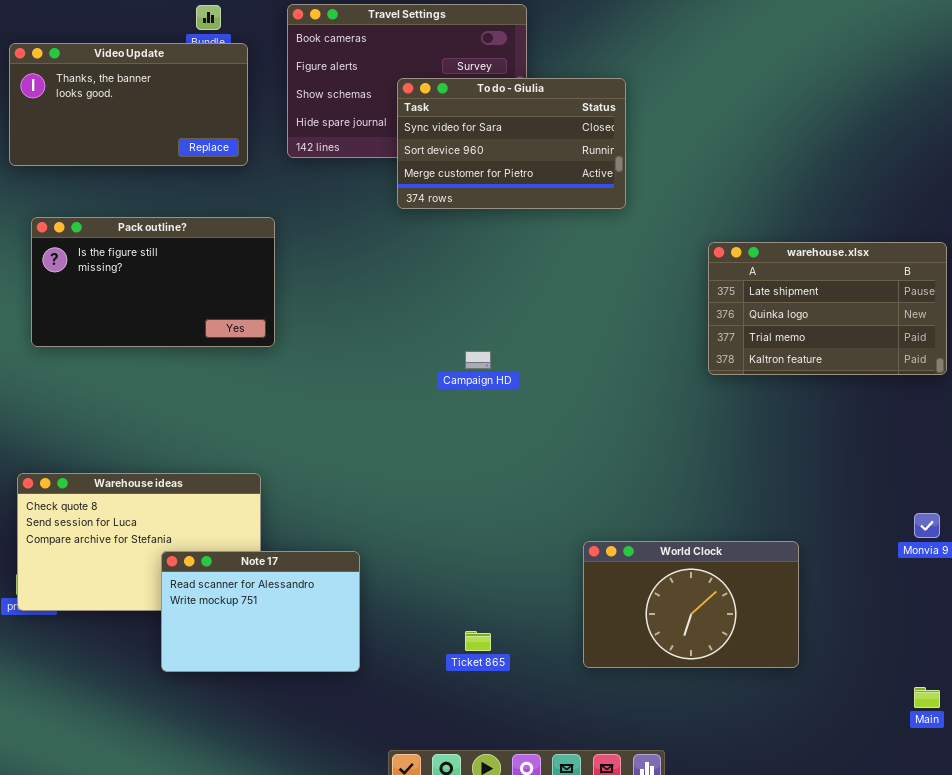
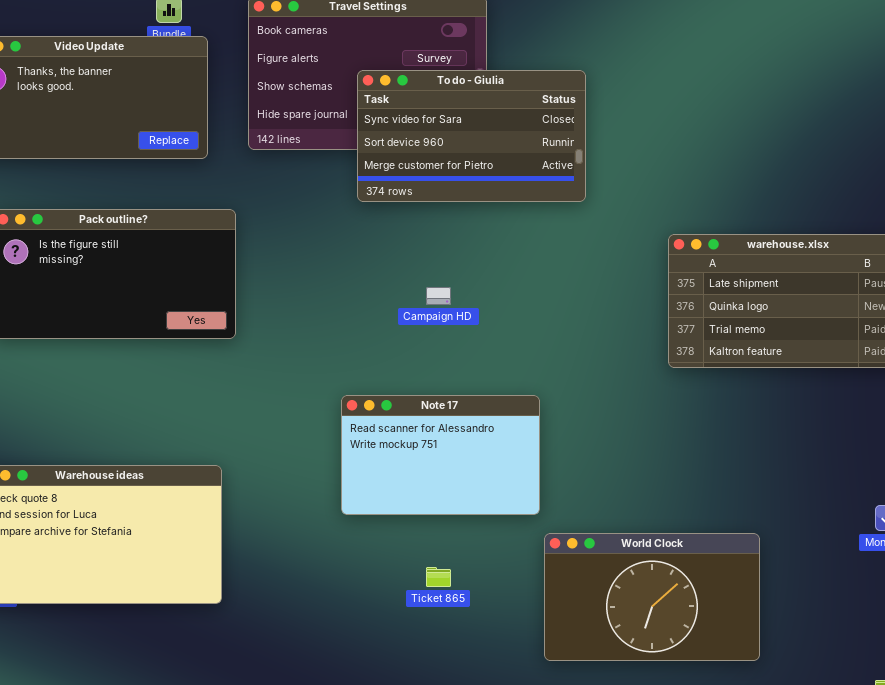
Campaign HD: [465,351,491,369] -> [426,287,451,305], moved
Note 17: [161,551,360,672] -> [341,395,540,515], moved
Ticket 865: [465,631,491,651] -> [426,567,451,587], moved

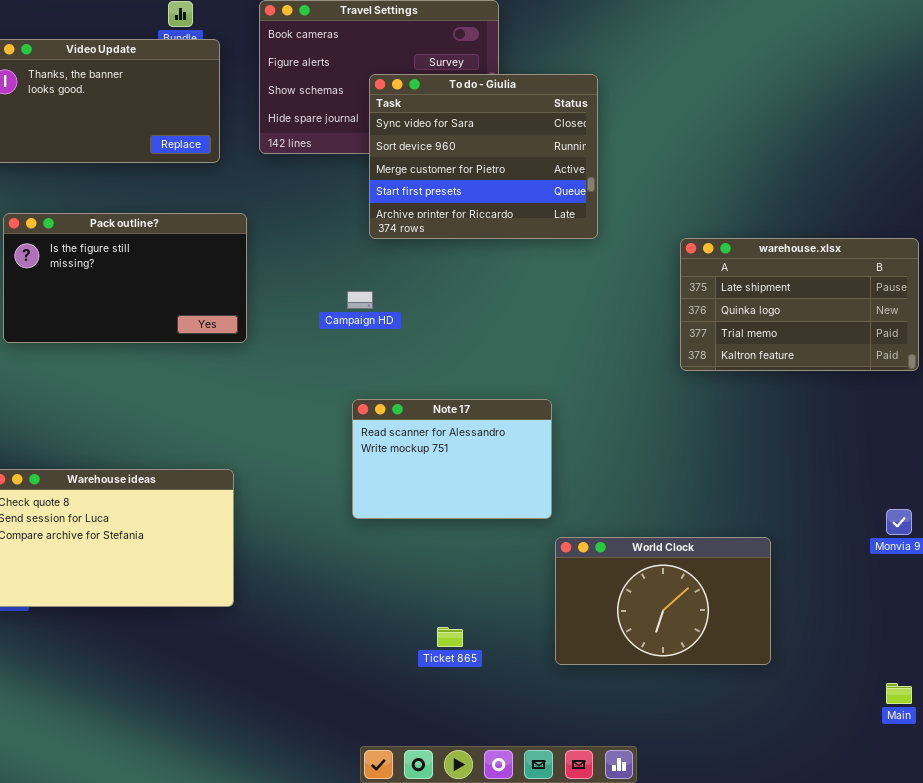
To do - Giulia: [357,70,586,202] -> [369,74,598,239], resized
Campaign HD: [426,287,451,305] -> [347,291,373,309], moved
Ticket 865: [426,567,451,587] -> [437,627,463,647], moved

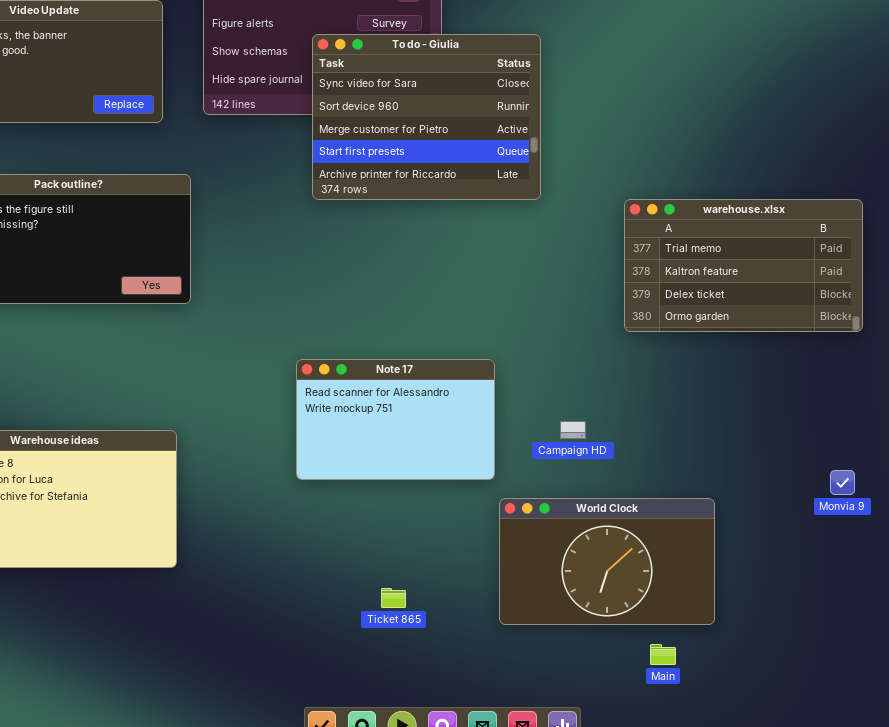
warehouse.xlsx: [680,238,919,371] -> [624,199,863,332], scrolled down 2 rows
Campaign HD: [347,291,373,309] -> [560,421,586,439], moved
Main: [886,683,912,704] -> [650,644,676,665], moved

